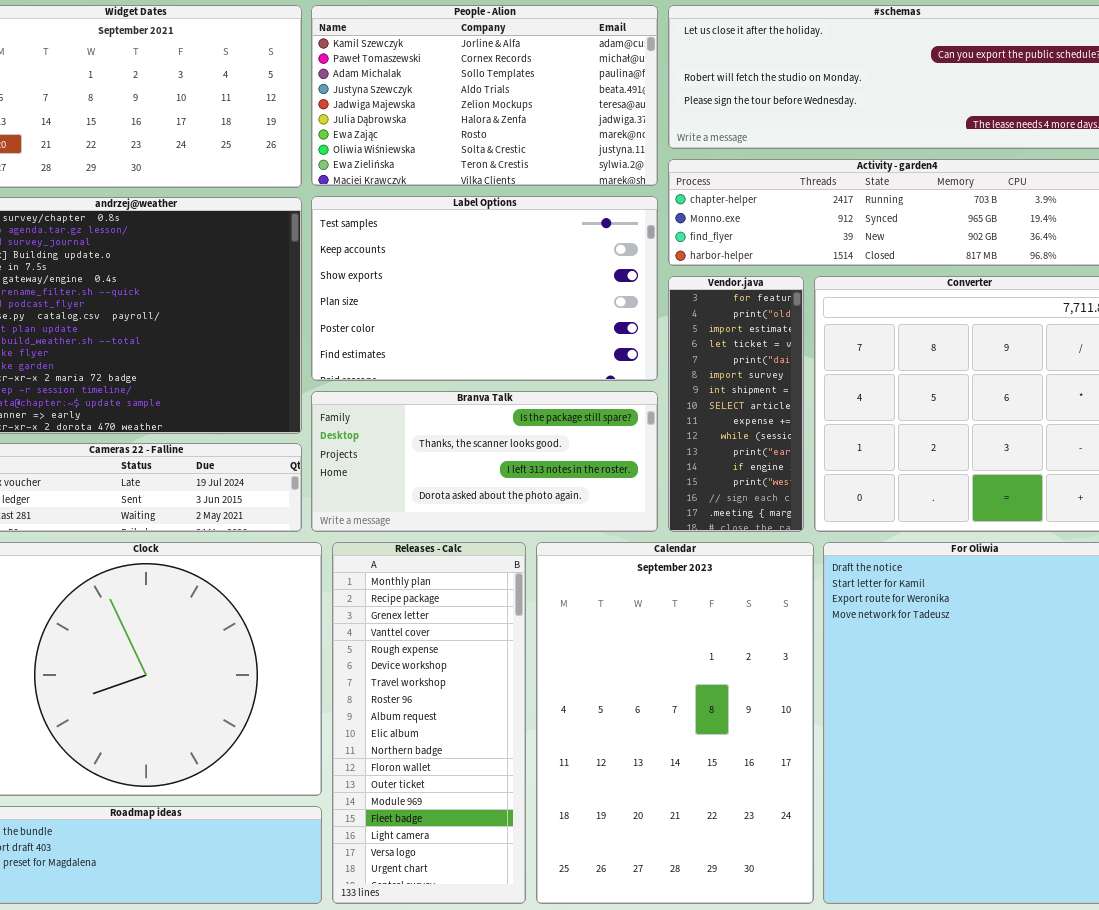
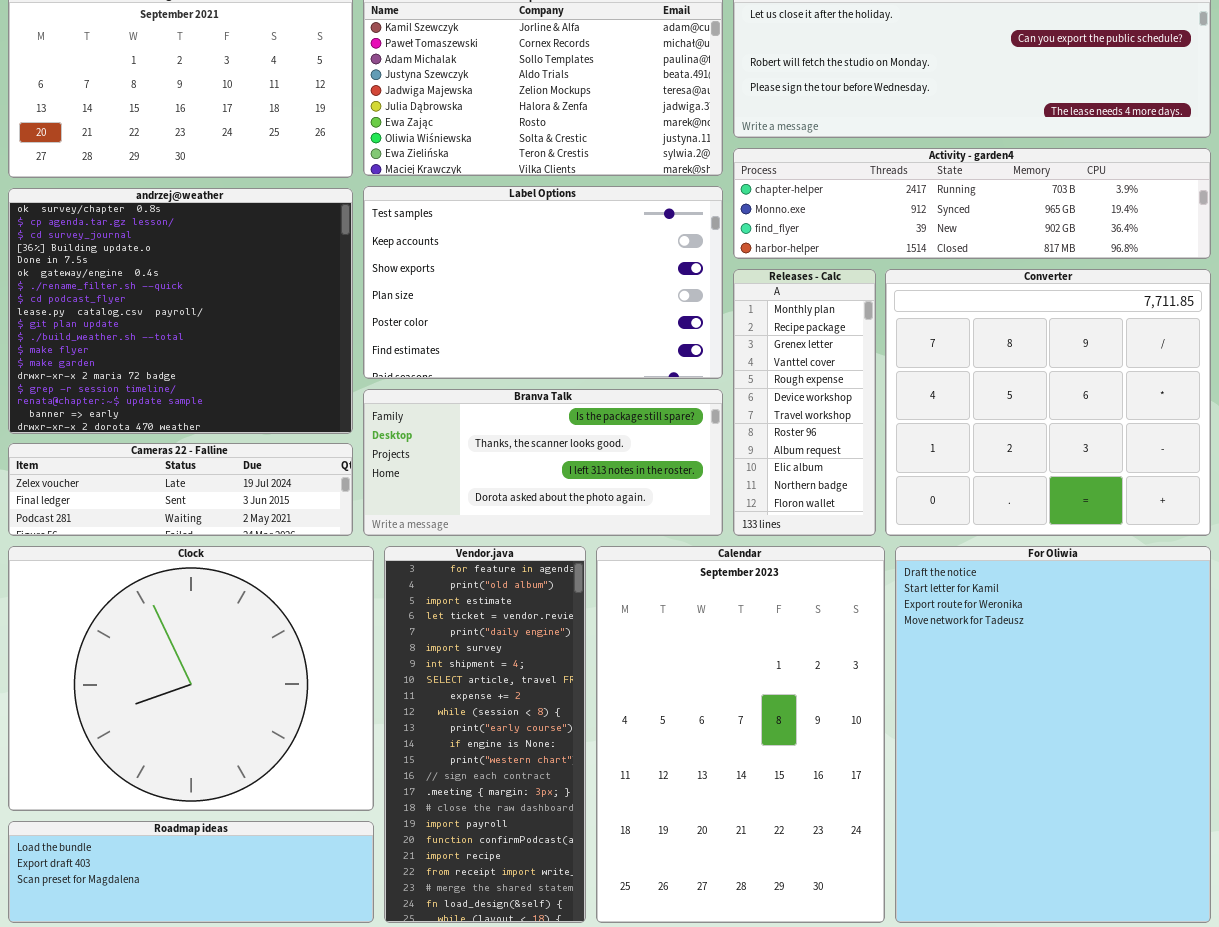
Vendor.java: [668,276,804,532] -> [384,546,586,923], moved, resized
Releases - Calc: [332,542,526,904] -> [733,269,876,536], moved, resized

